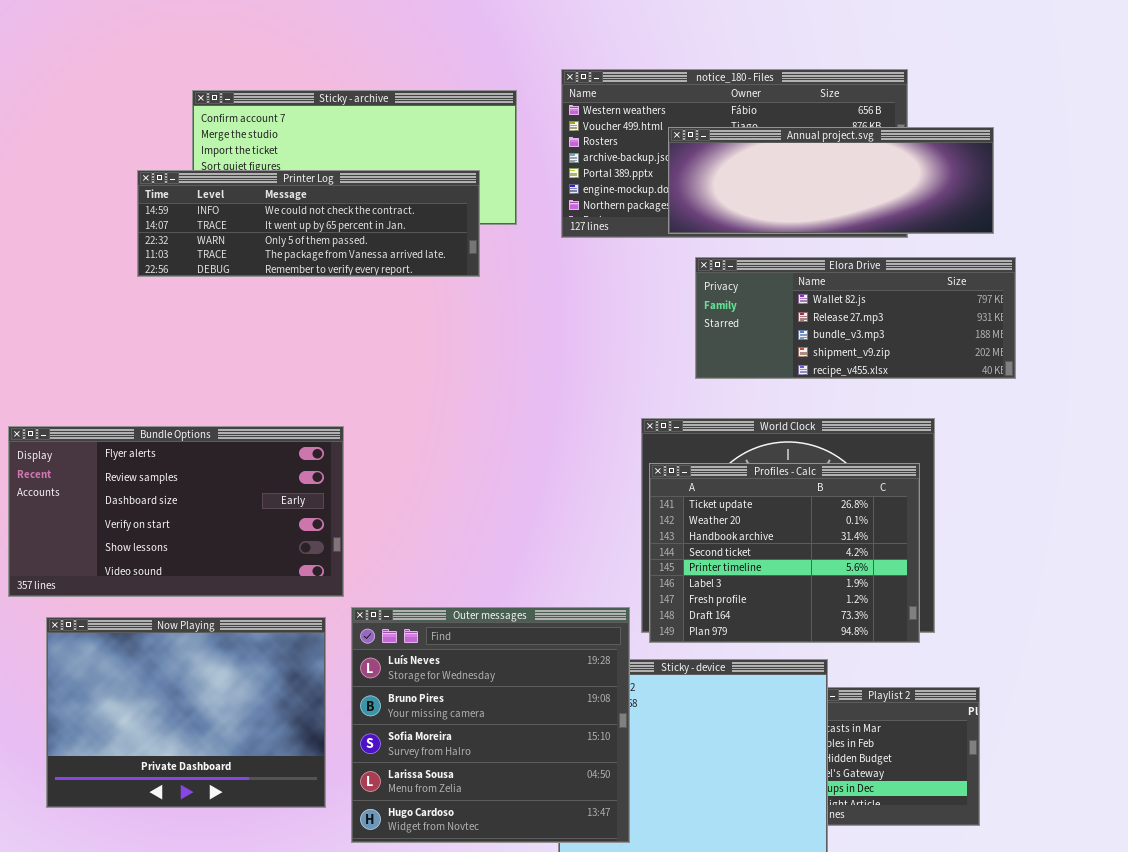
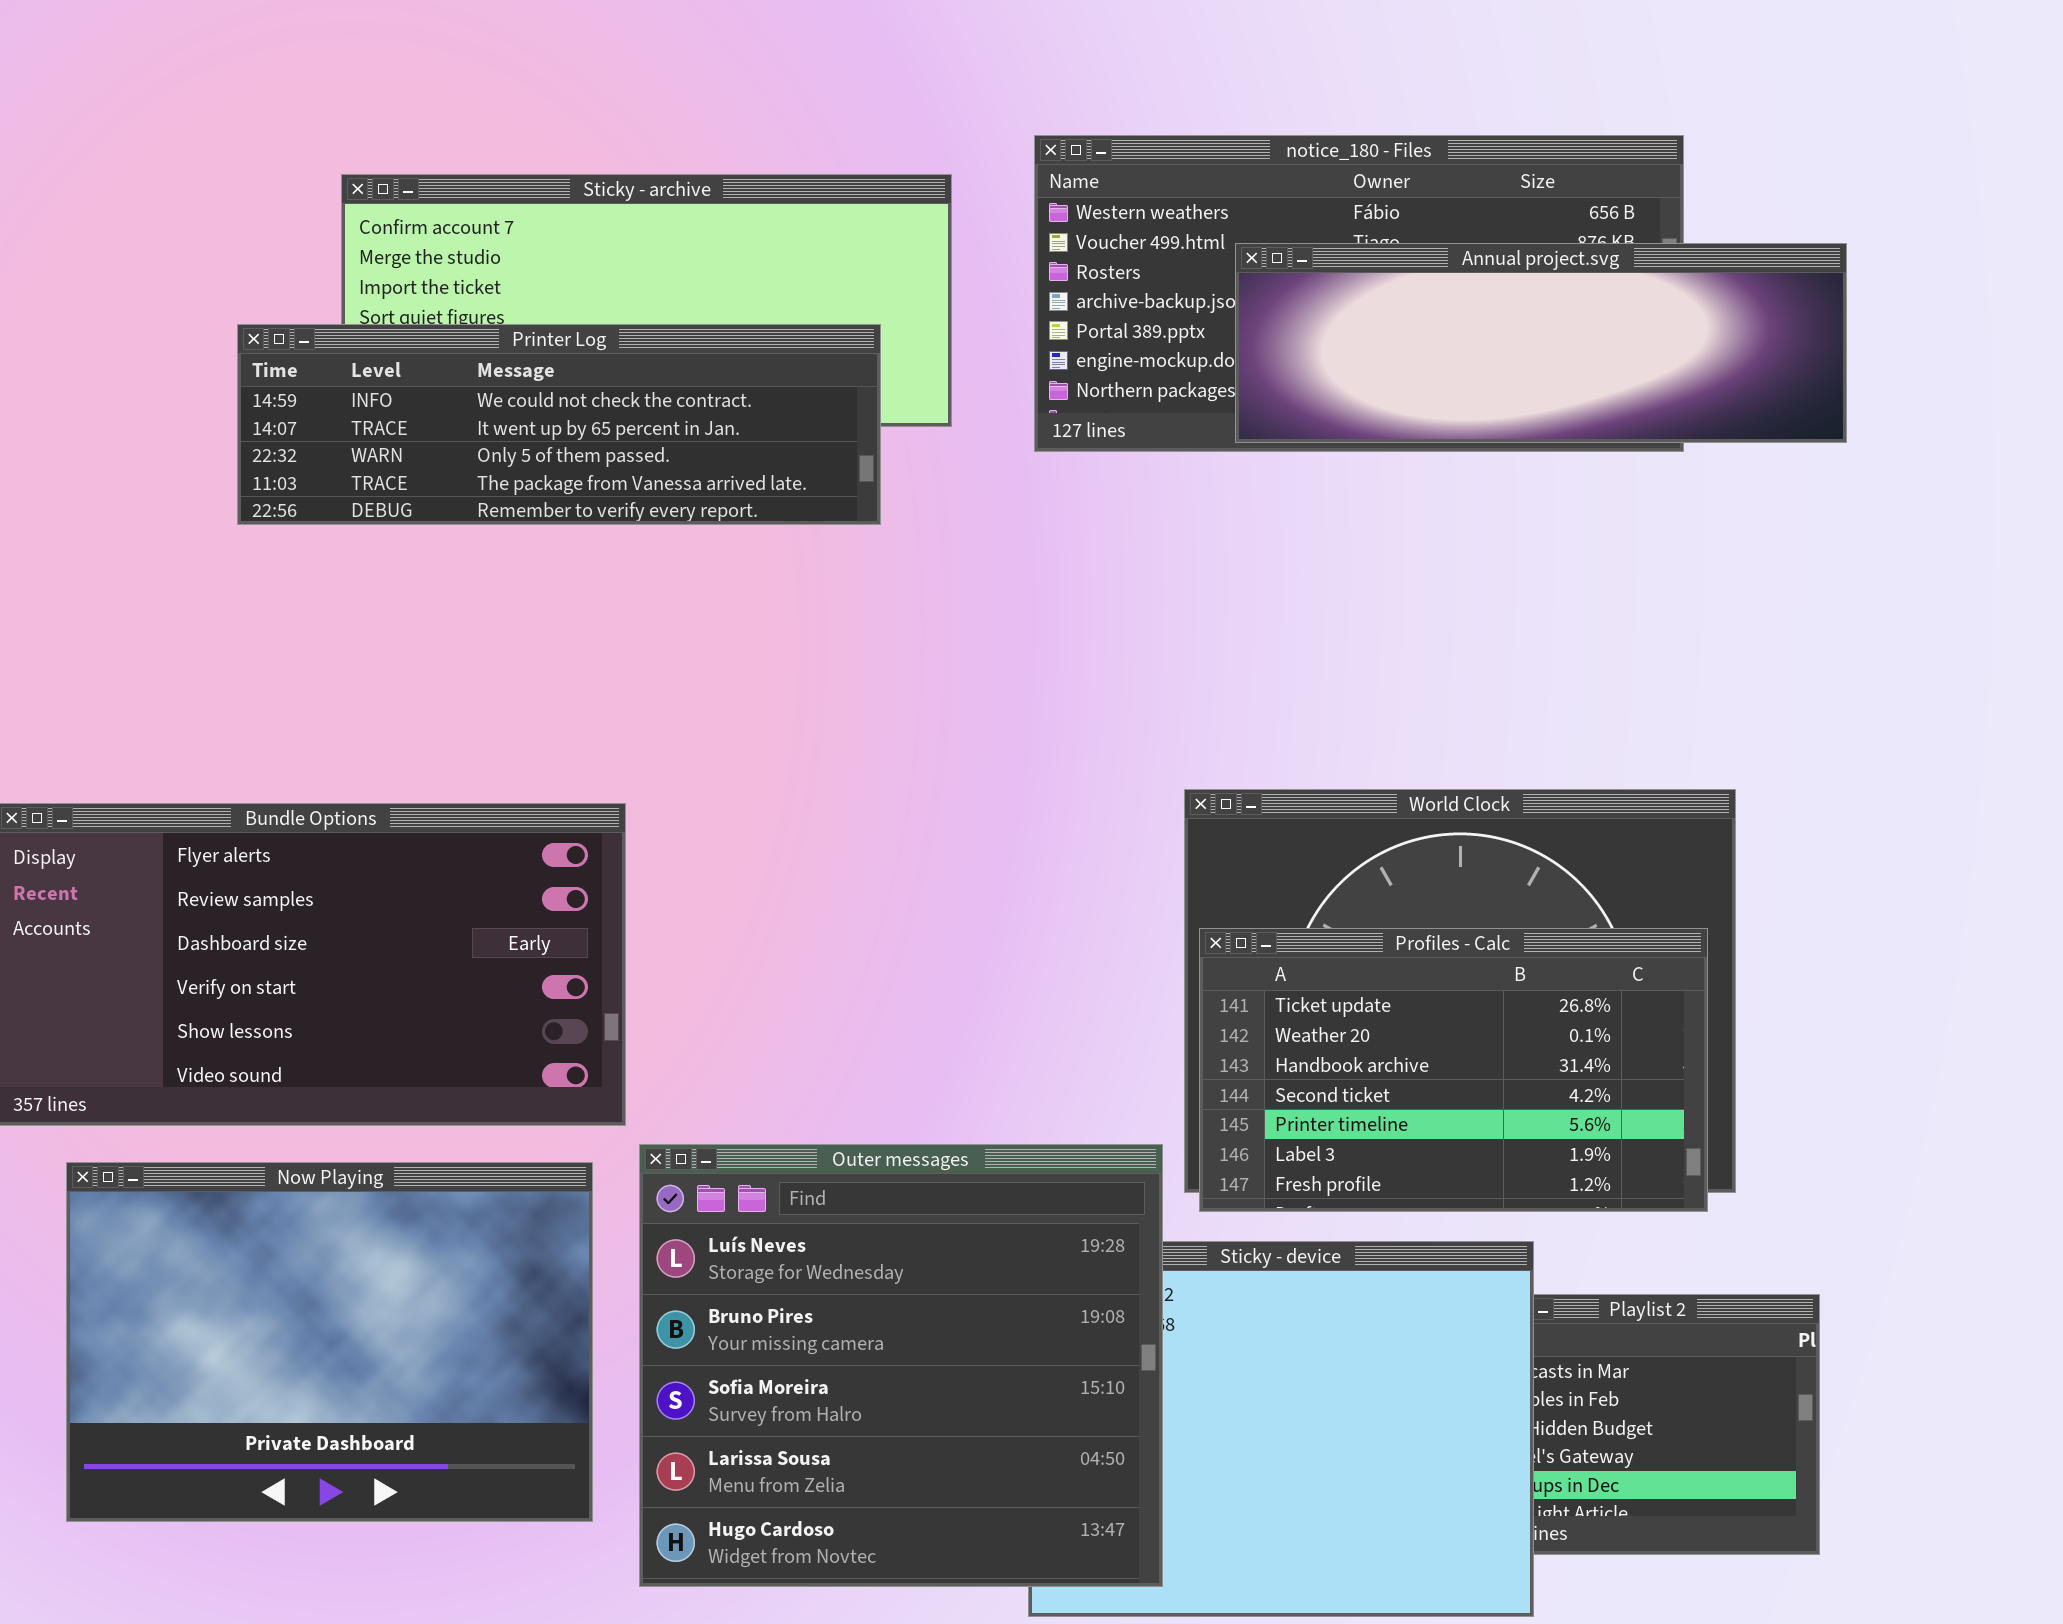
Elora Drive: [695,257,1016,379] -> none, closed
Profiles - Calc: [649,463,920,643] -> [1199,928,1708,1212], resized

